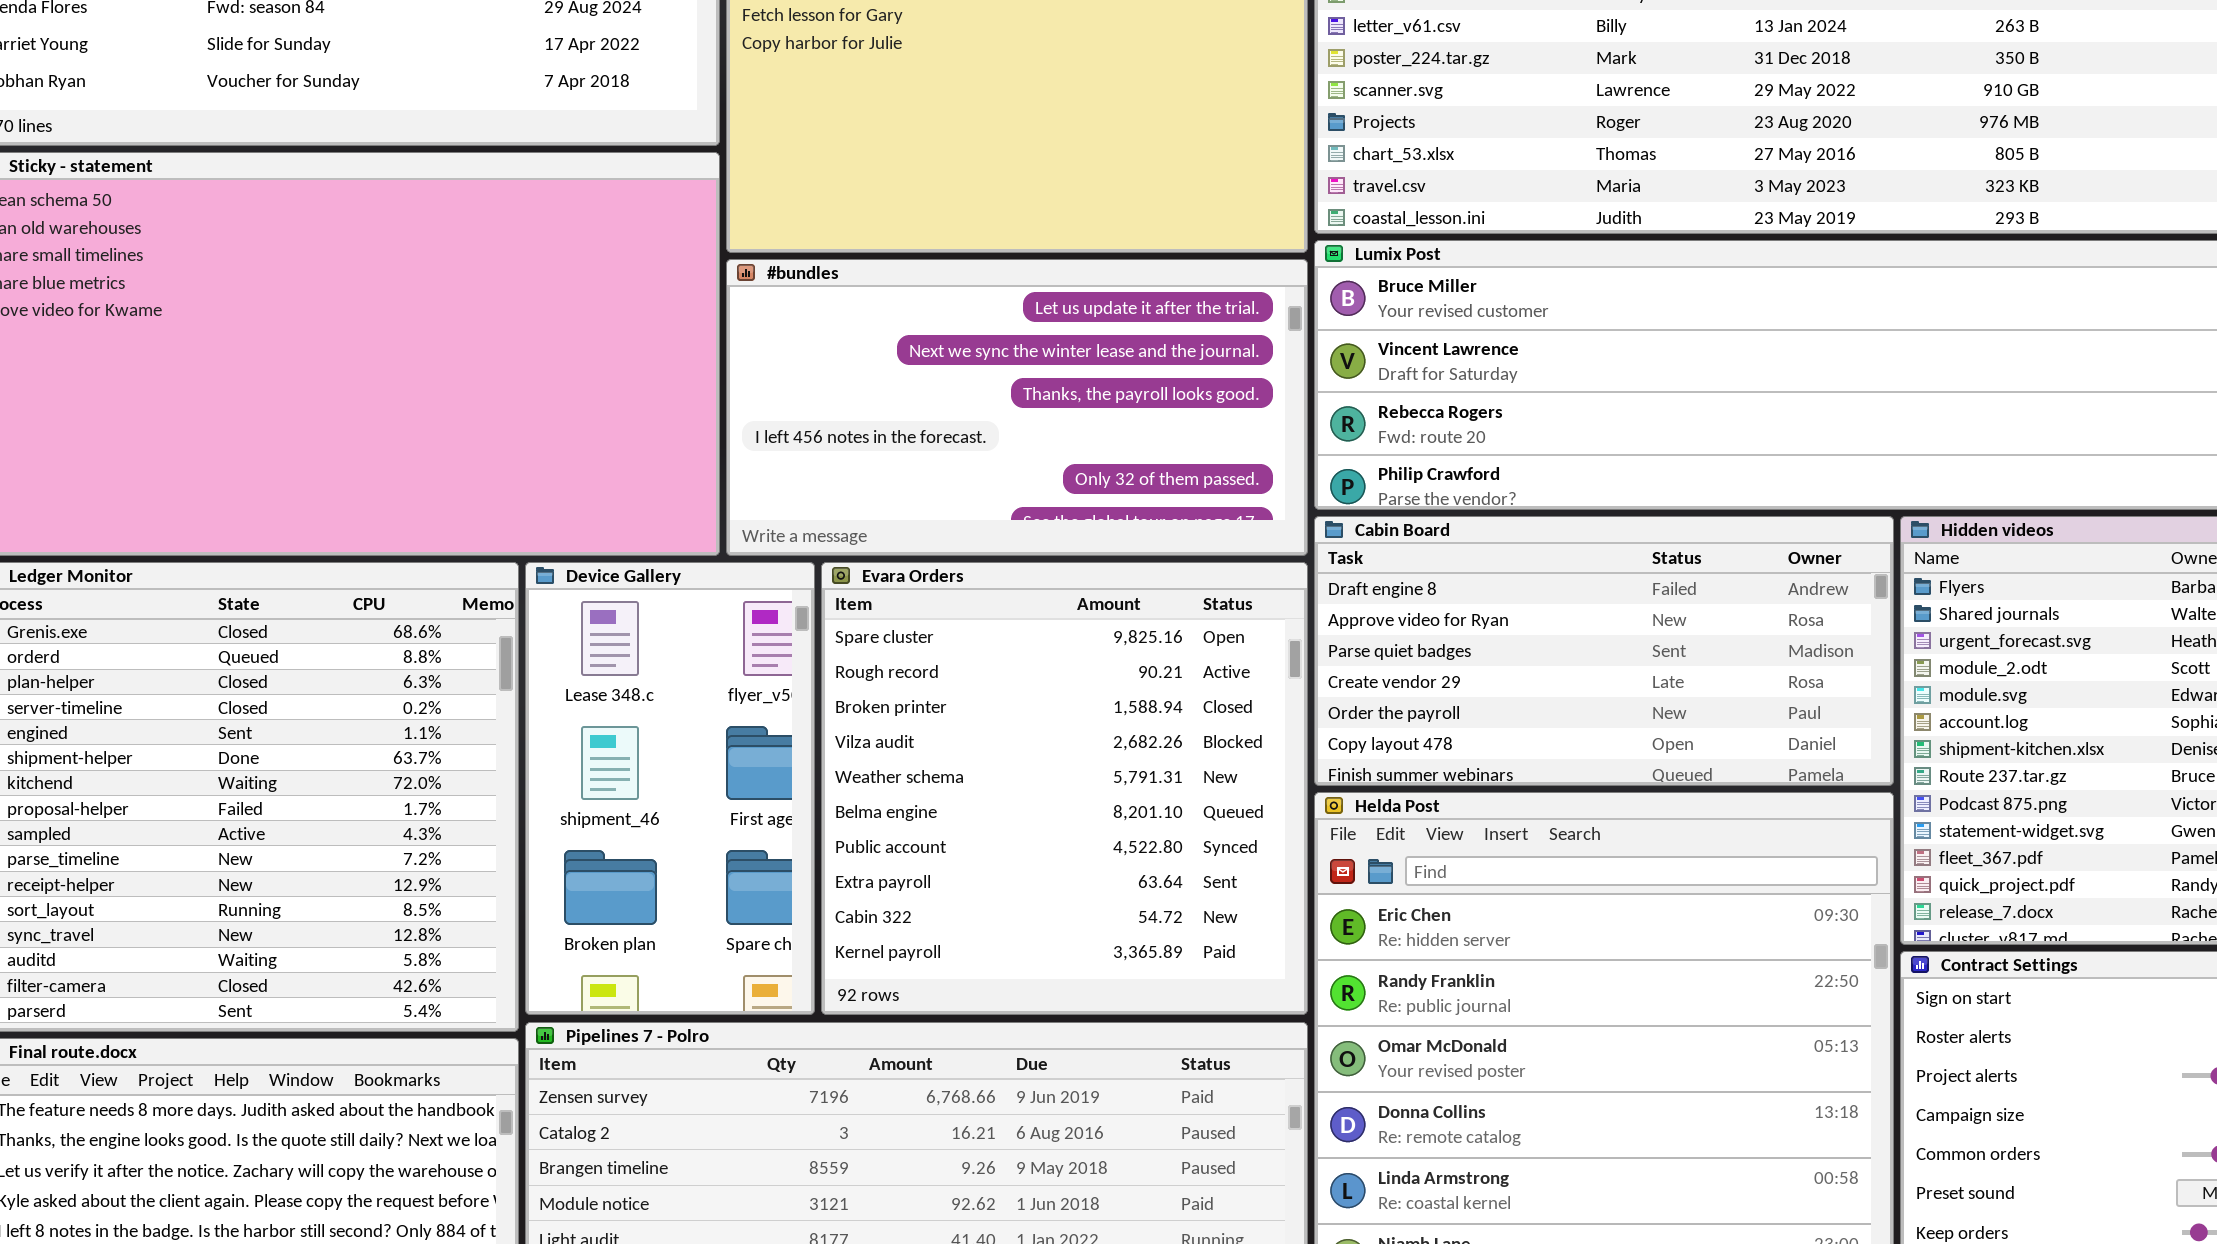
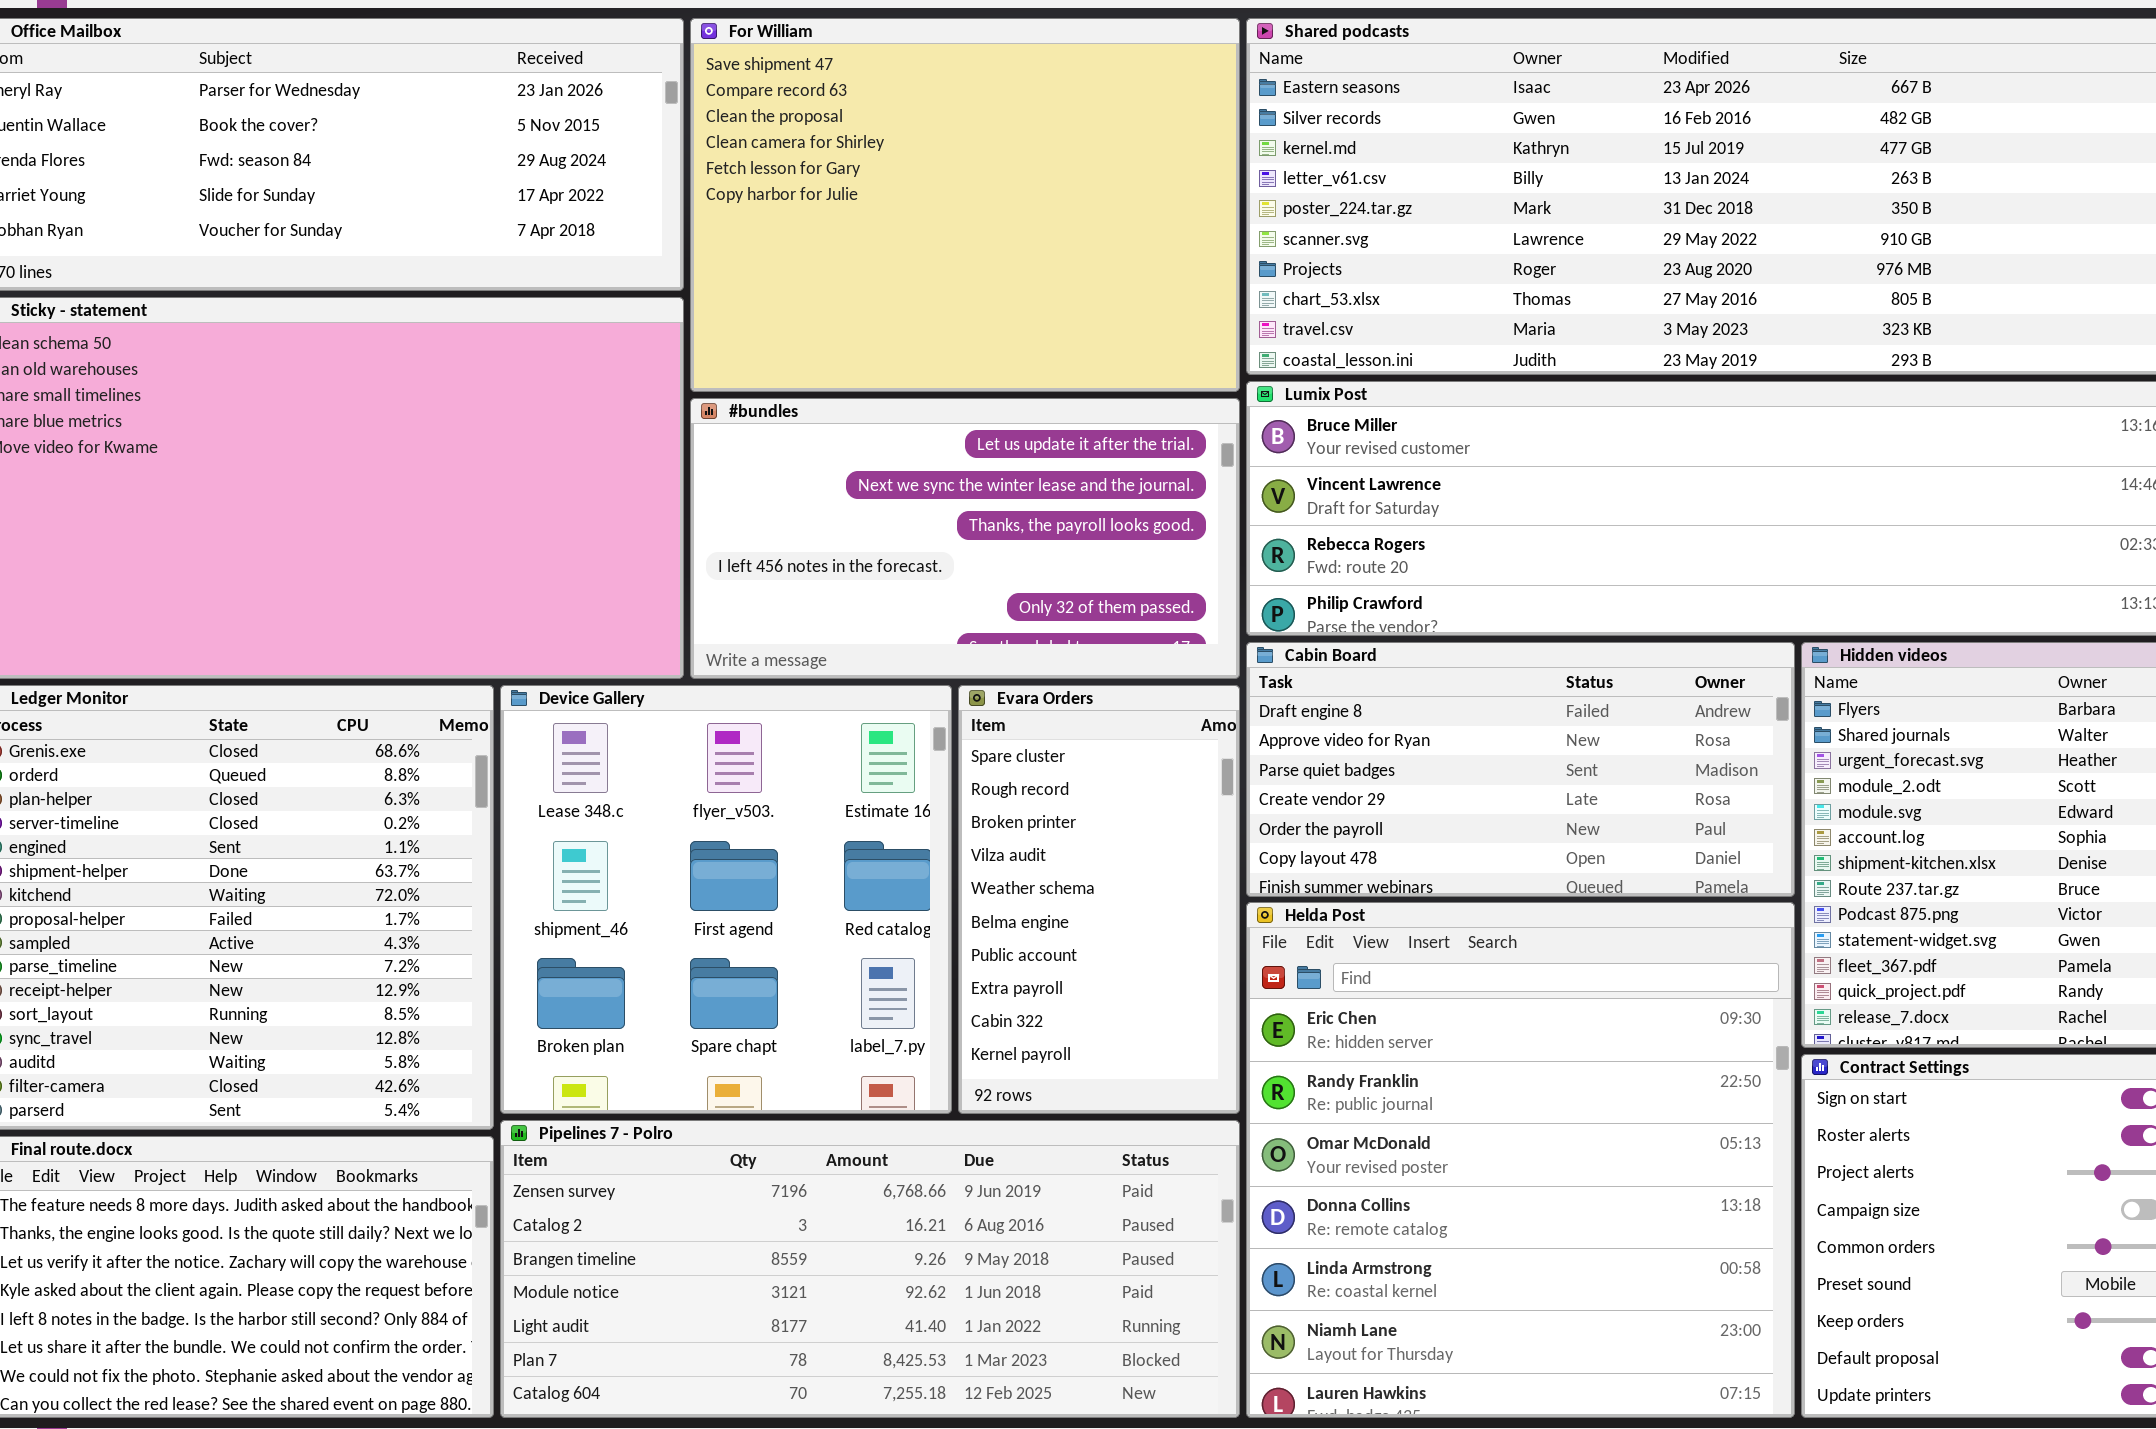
Device Gallery: [525,562,815,1015] -> [500,685,952,1114], resized
Evara Orders: [821,562,1308,1015] -> [958,685,1240,1114], resized

